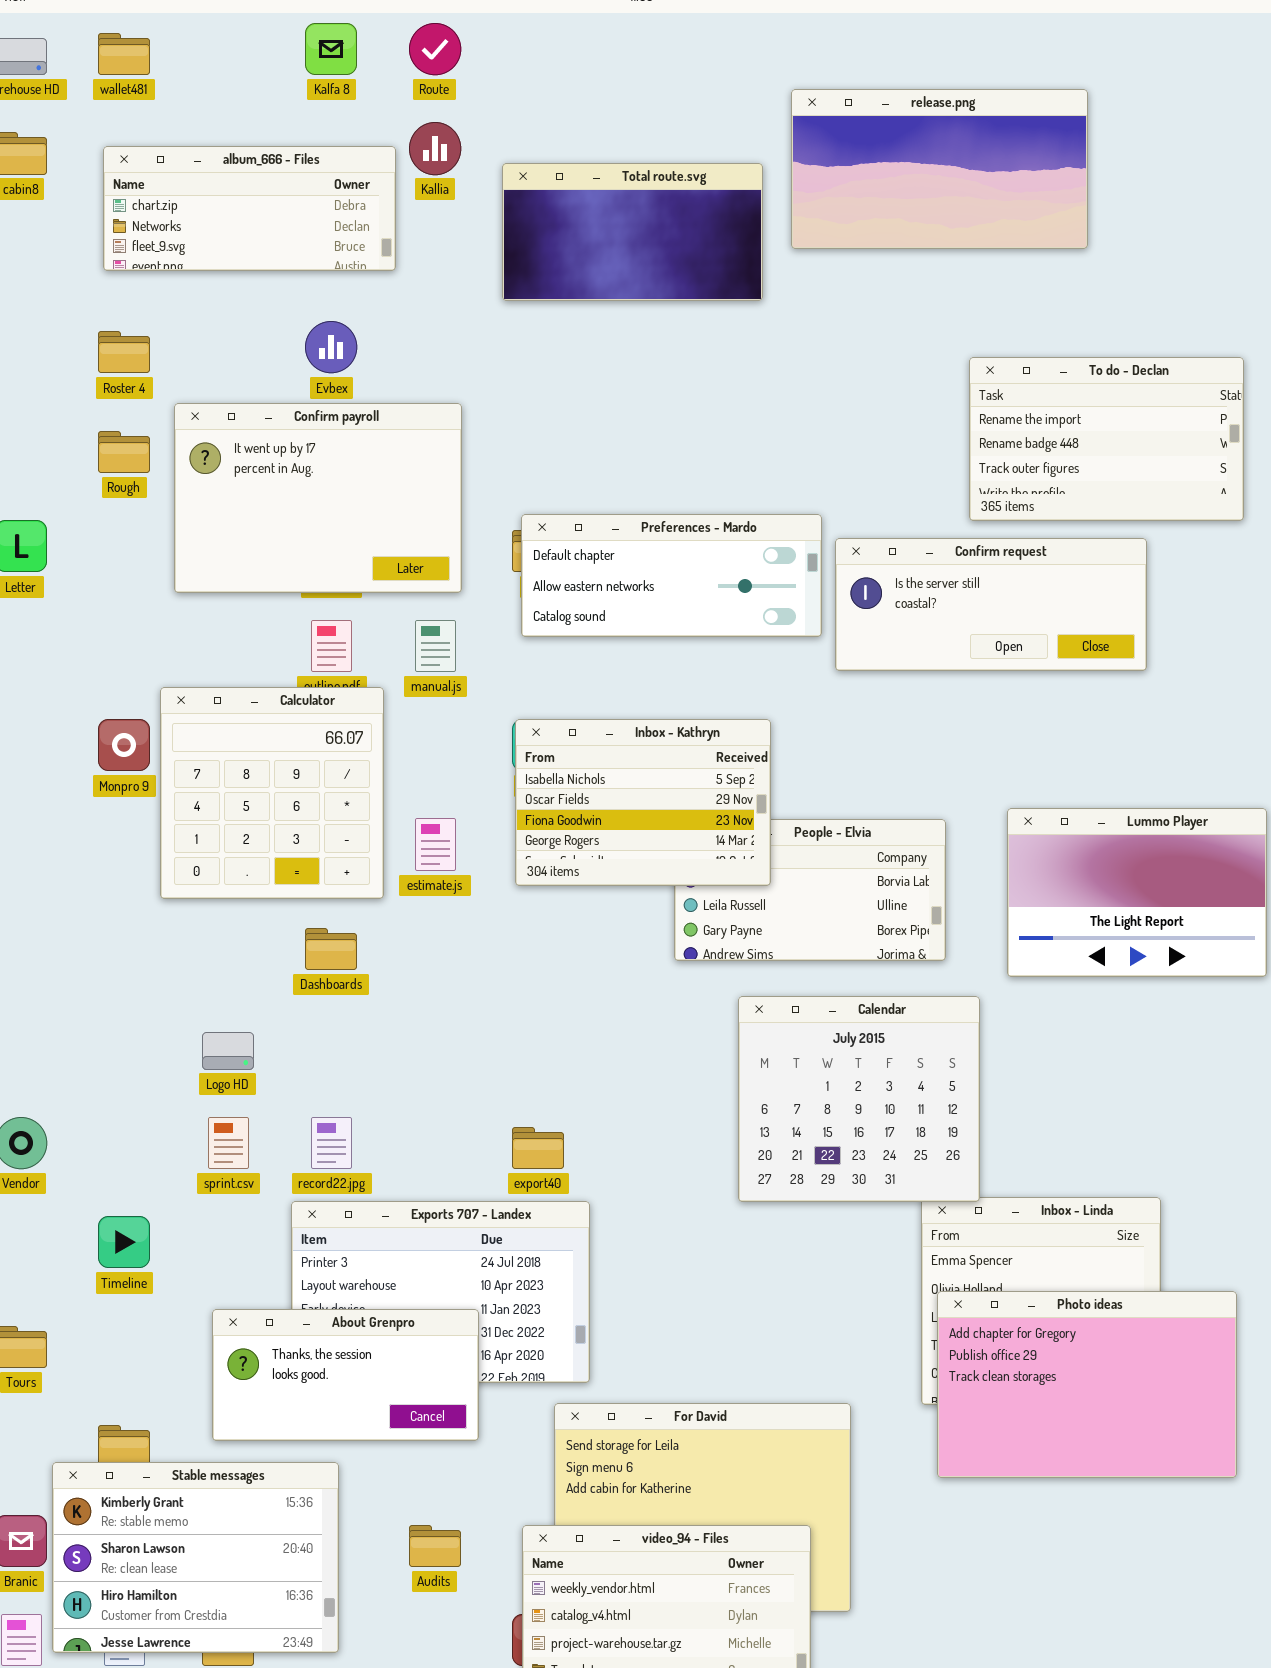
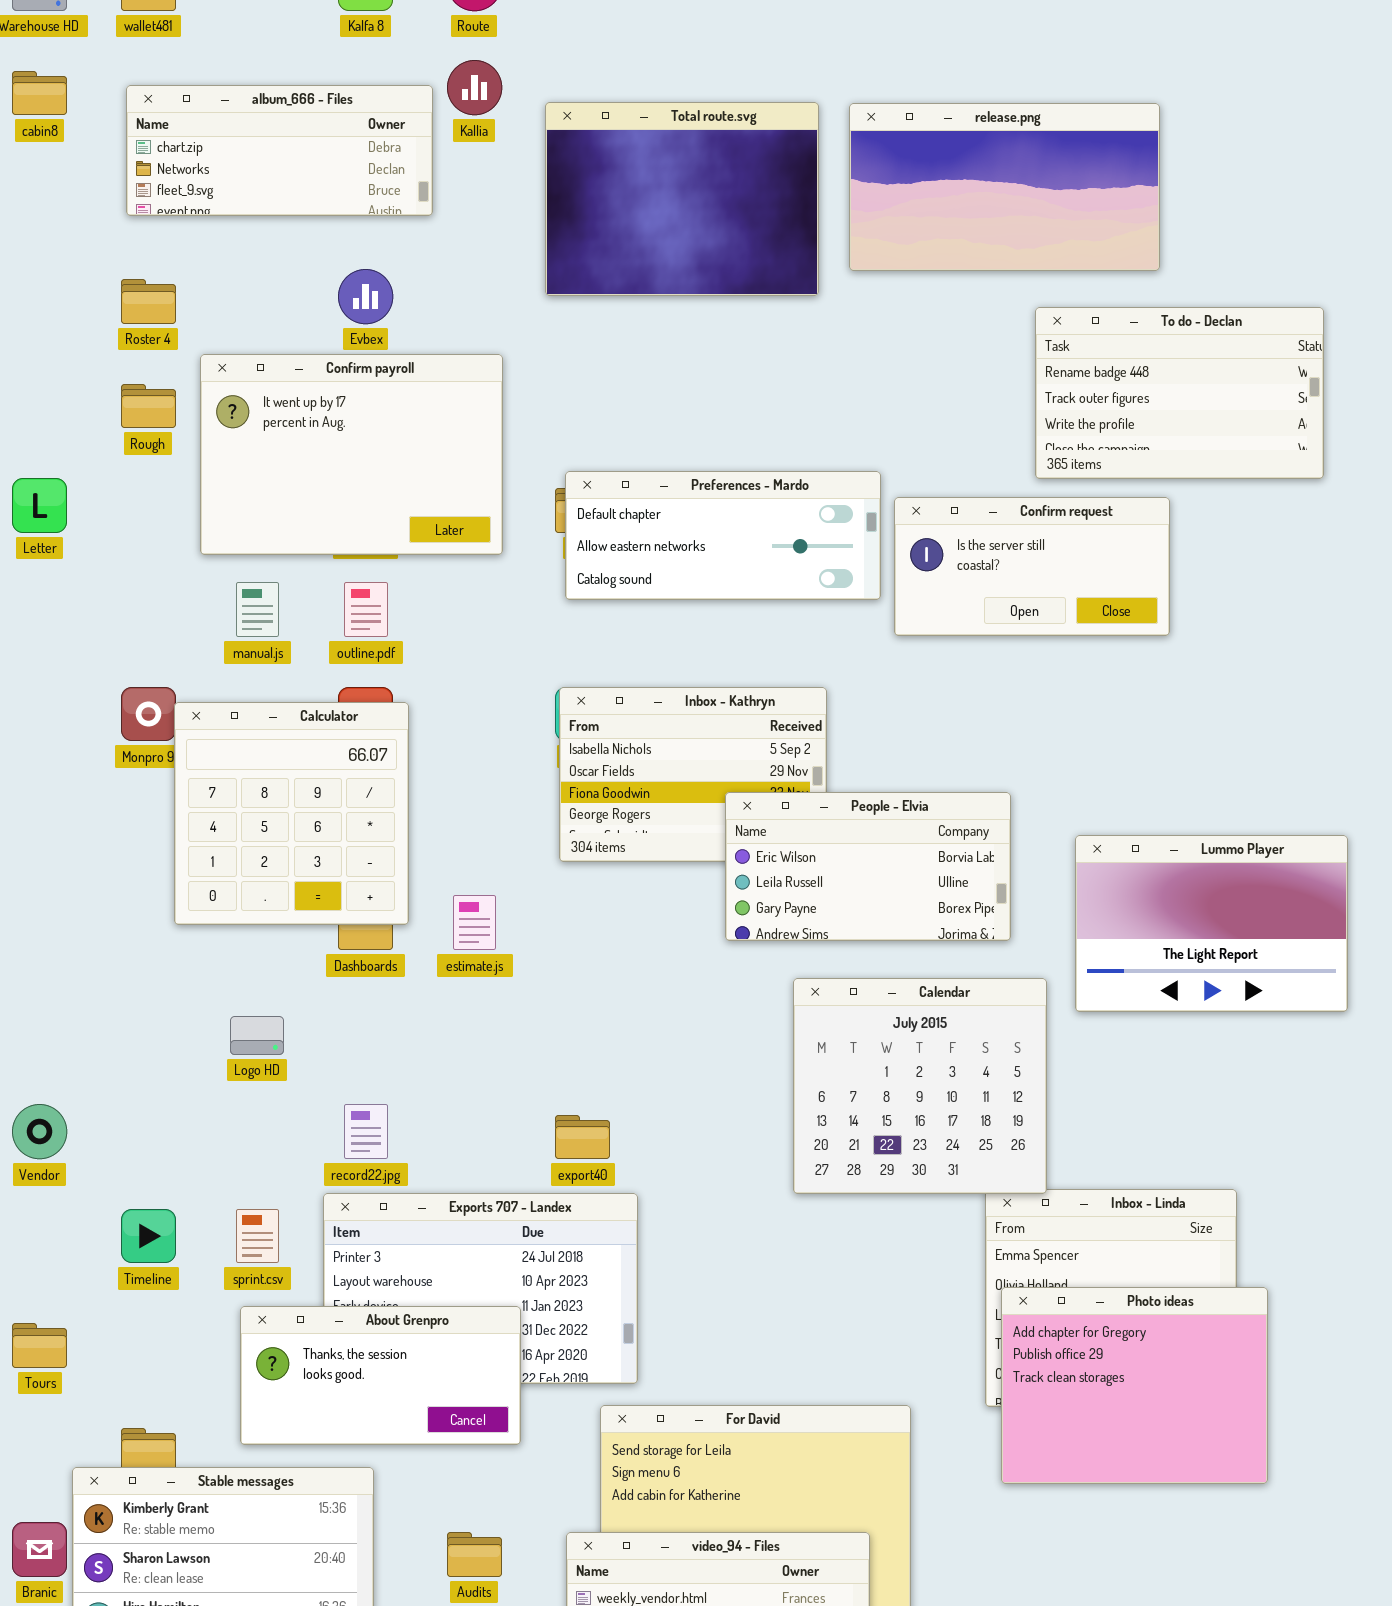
release.png: [791,89,1088,249] -> [849,103,1160,271], moved
Total route.svg: [502,163,763,301] -> [545,102,819,296], resized
To do - Declan: [969,357,1244,521] -> [1035,307,1324,479], scrolled down 1 row
Confirm request: [835,538,1147,671] -> [894,497,1170,636], resized
manual.js: [415,620,456,672] -> [236,582,279,637], moved
Calculator: [160,687,384,899] -> [174,702,409,925], moved
Lummo Player: [1007,808,1267,977] -> [1075,835,1348,1012], moved
estimate.js: [415,818,456,871] -> [453,895,496,950], moved
People - Elvia: [674,819,946,961] -> [725,792,1011,941], raised
sprint.csv: [208,1117,249,1169] -> [236,1209,279,1263], moved
Photo ideas: [937,1291,1237,1478] -> [1001,1287,1268,1484], resized

